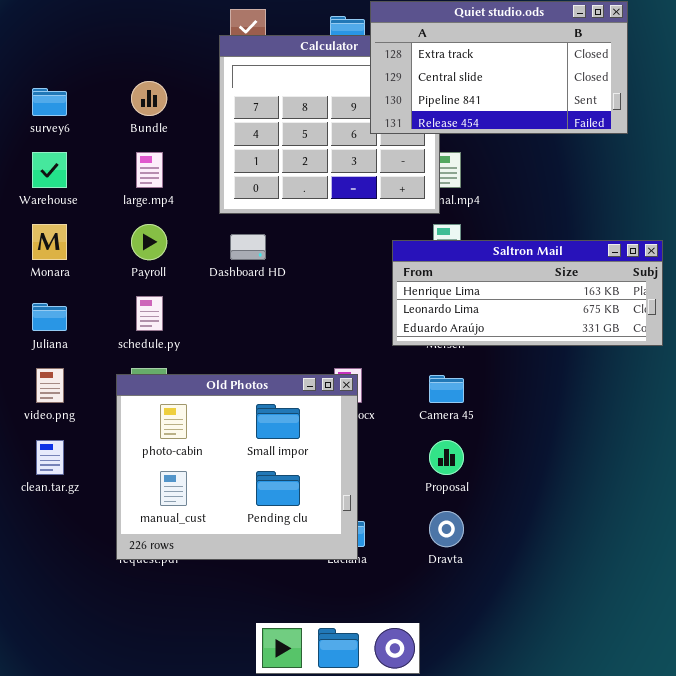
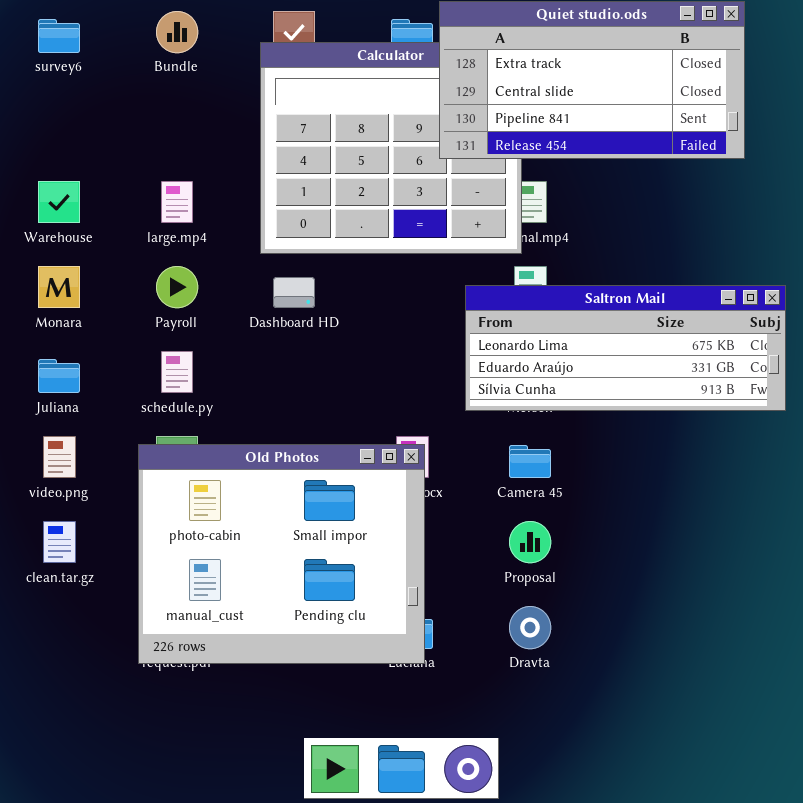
Bundle: [131,81,167,116] -> [156,11,198,53], moved
survey6: [32,88,67,116] -> [38,19,80,53], moved
Saltron Mail: [392,240,663,346] -> [465,285,786,411], scrolled down 1 row

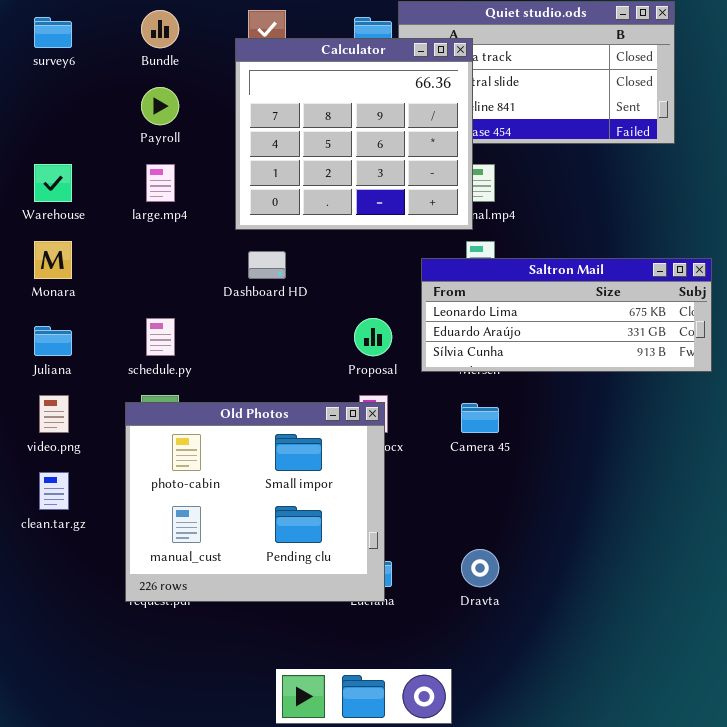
Calculator: [260,42,522,254] -> [235,38,473,230], raised
Payroll: [156,266,198,308] -> [141,87,179,125], moved
Proposal: [509,521,551,563] -> [354,318,392,356], moved

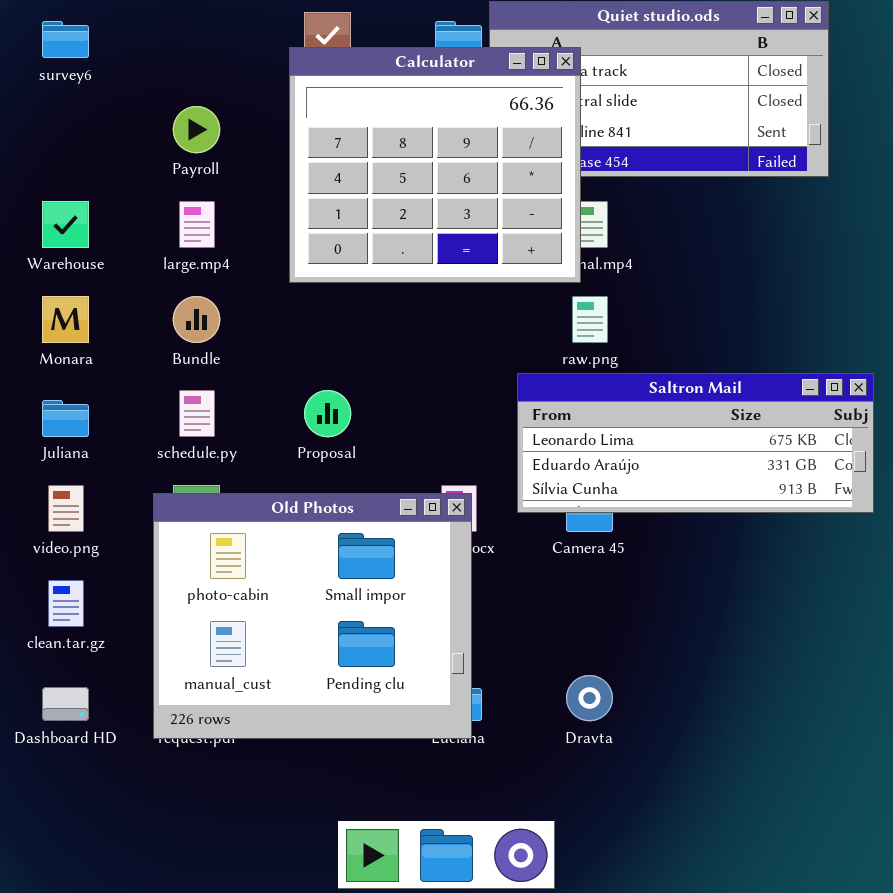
Bundle: [141,10,179,48] -> [173,296,220,343], moved
Dashboard HD: [248,251,286,279] -> [42,687,89,721], moved
Saltron Mail: [421,258,712,372] -> [517,373,874,513], moved
Proposal: [354,318,392,356] -> [304,390,351,437], moved

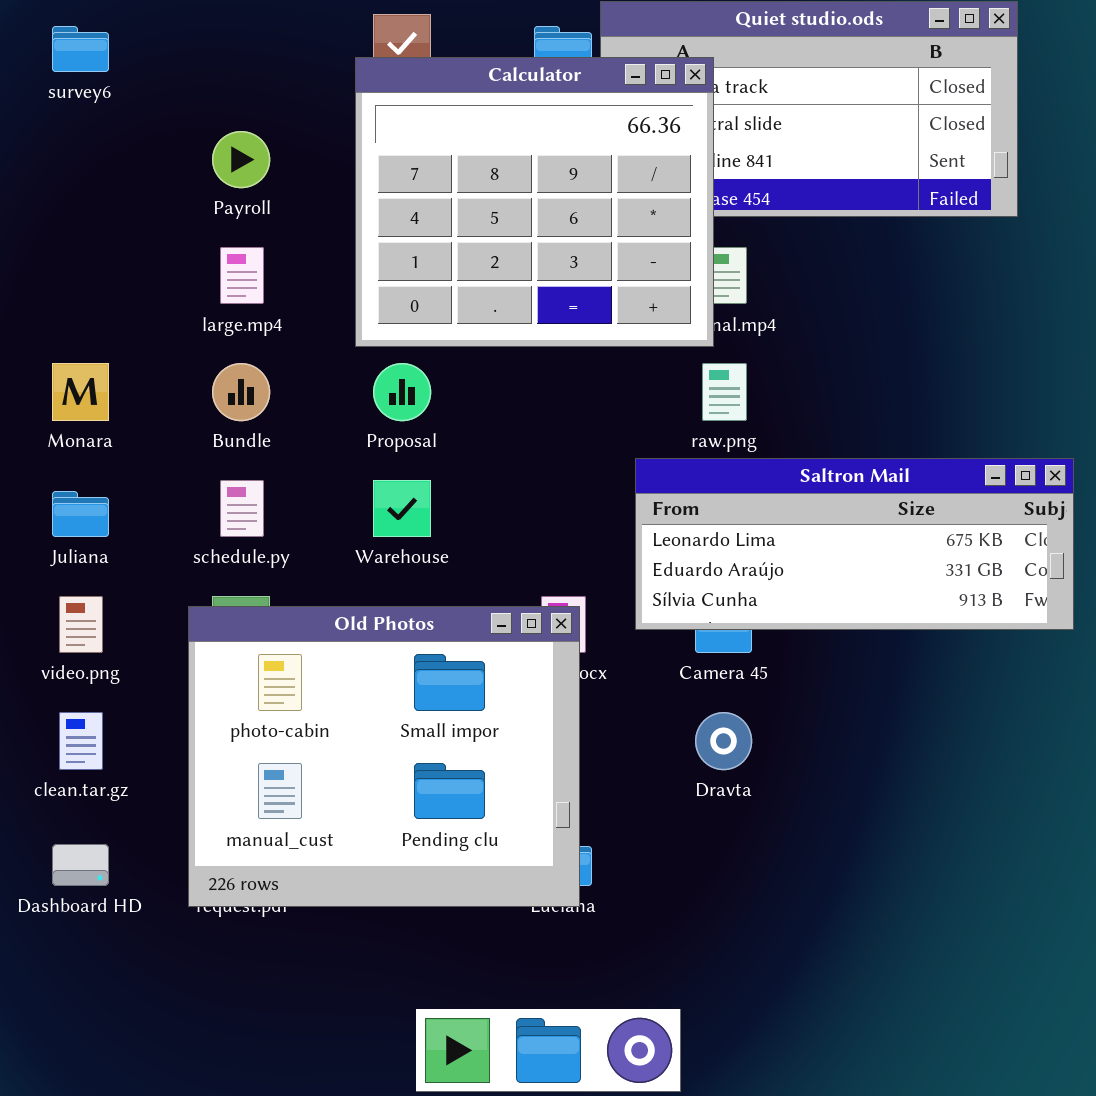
Warehouse: [42,201,89,248] -> [373,480,431,537], moved
Proposal: [304,390,351,437] -> [373,363,431,421], moved
Dravta: [566,675,613,721] -> [695,712,752,770], moved

